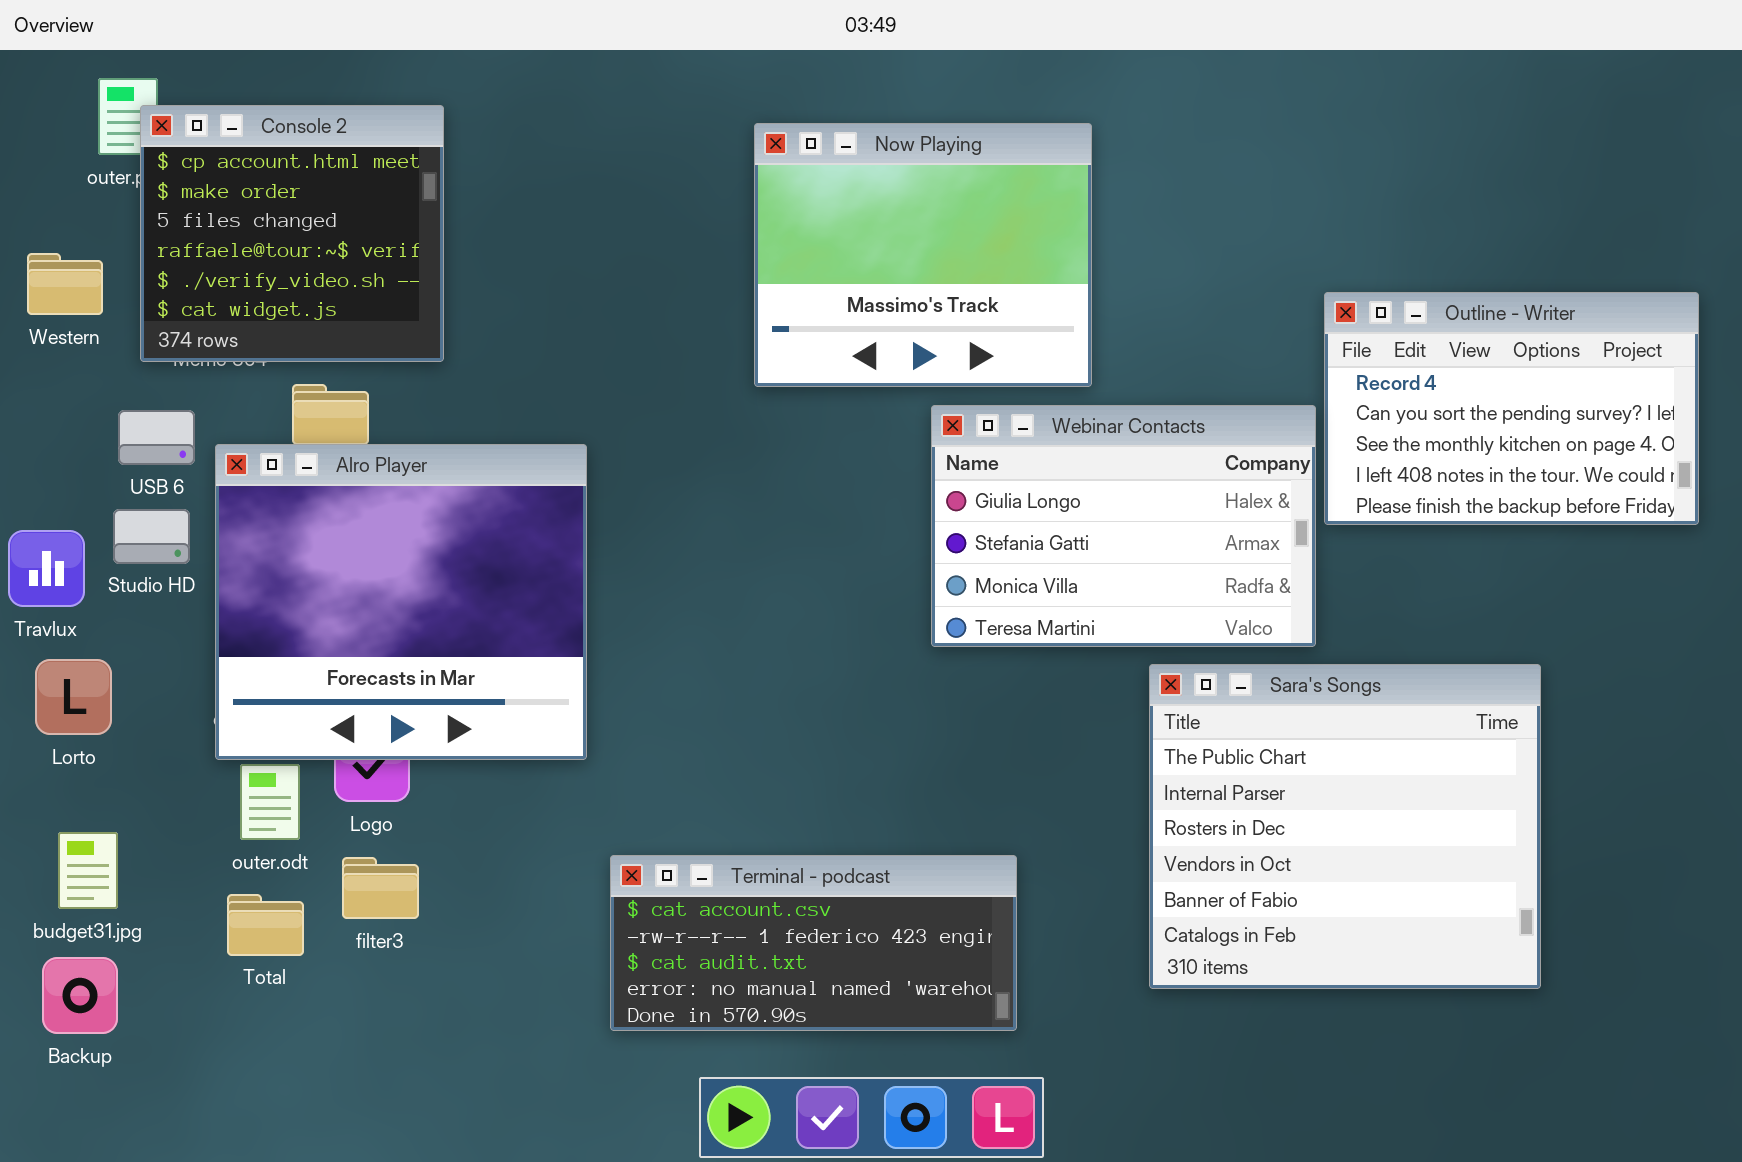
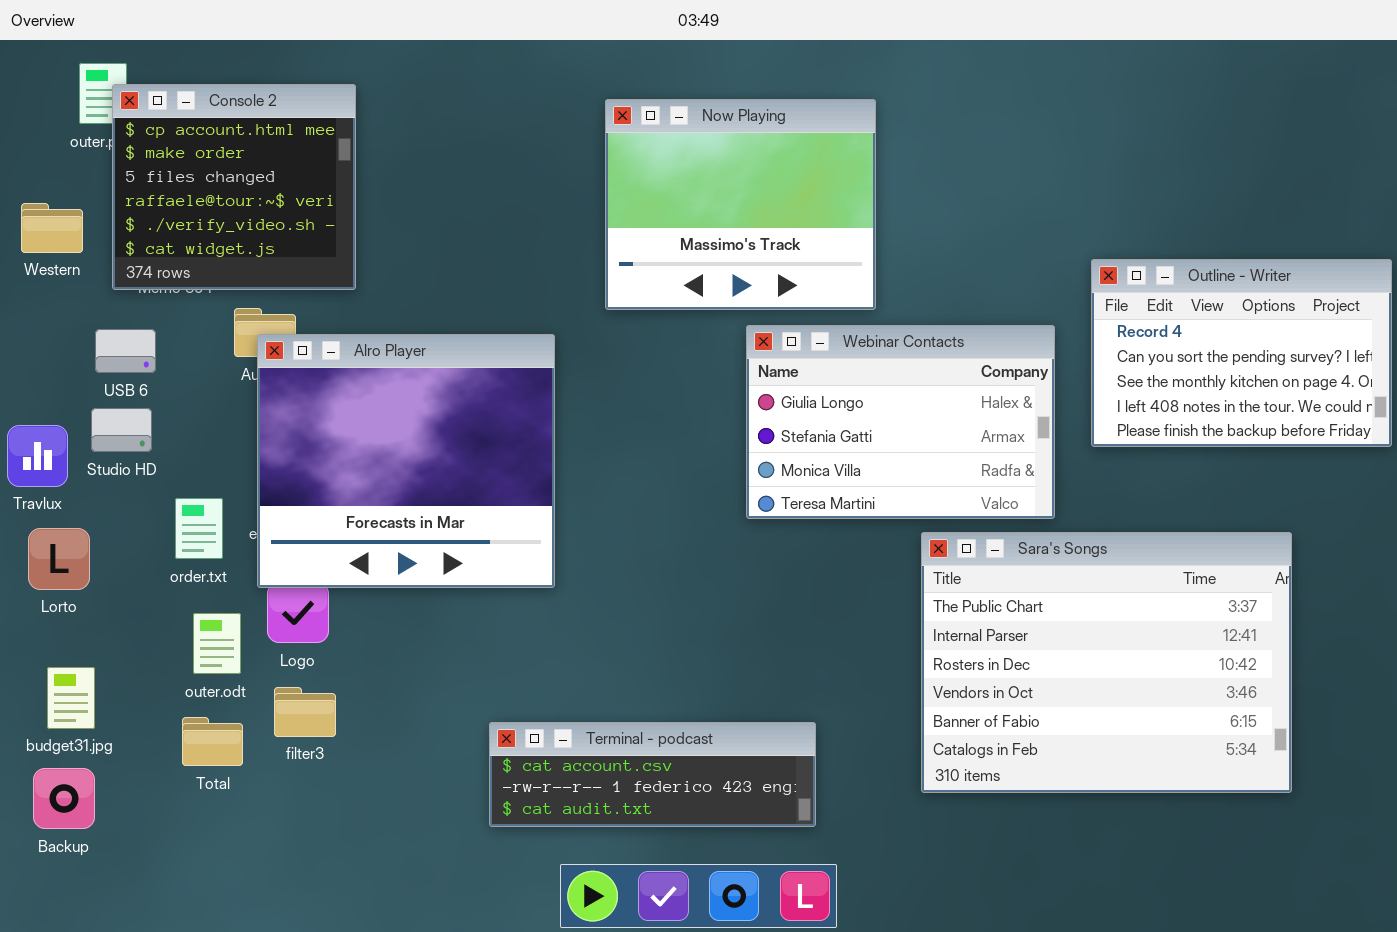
Outline - Writer: [1324,292,1699,525] -> [1091,259,1392,447], moved
Alro Player: [215,444,587,760] -> [257,334,555,588], moved
Sara's Songs: [1149,664,1541,989] -> [921,532,1292,793], resized
Terminal - podcast: [610,855,1017,1031] -> [489,722,816,827], resized

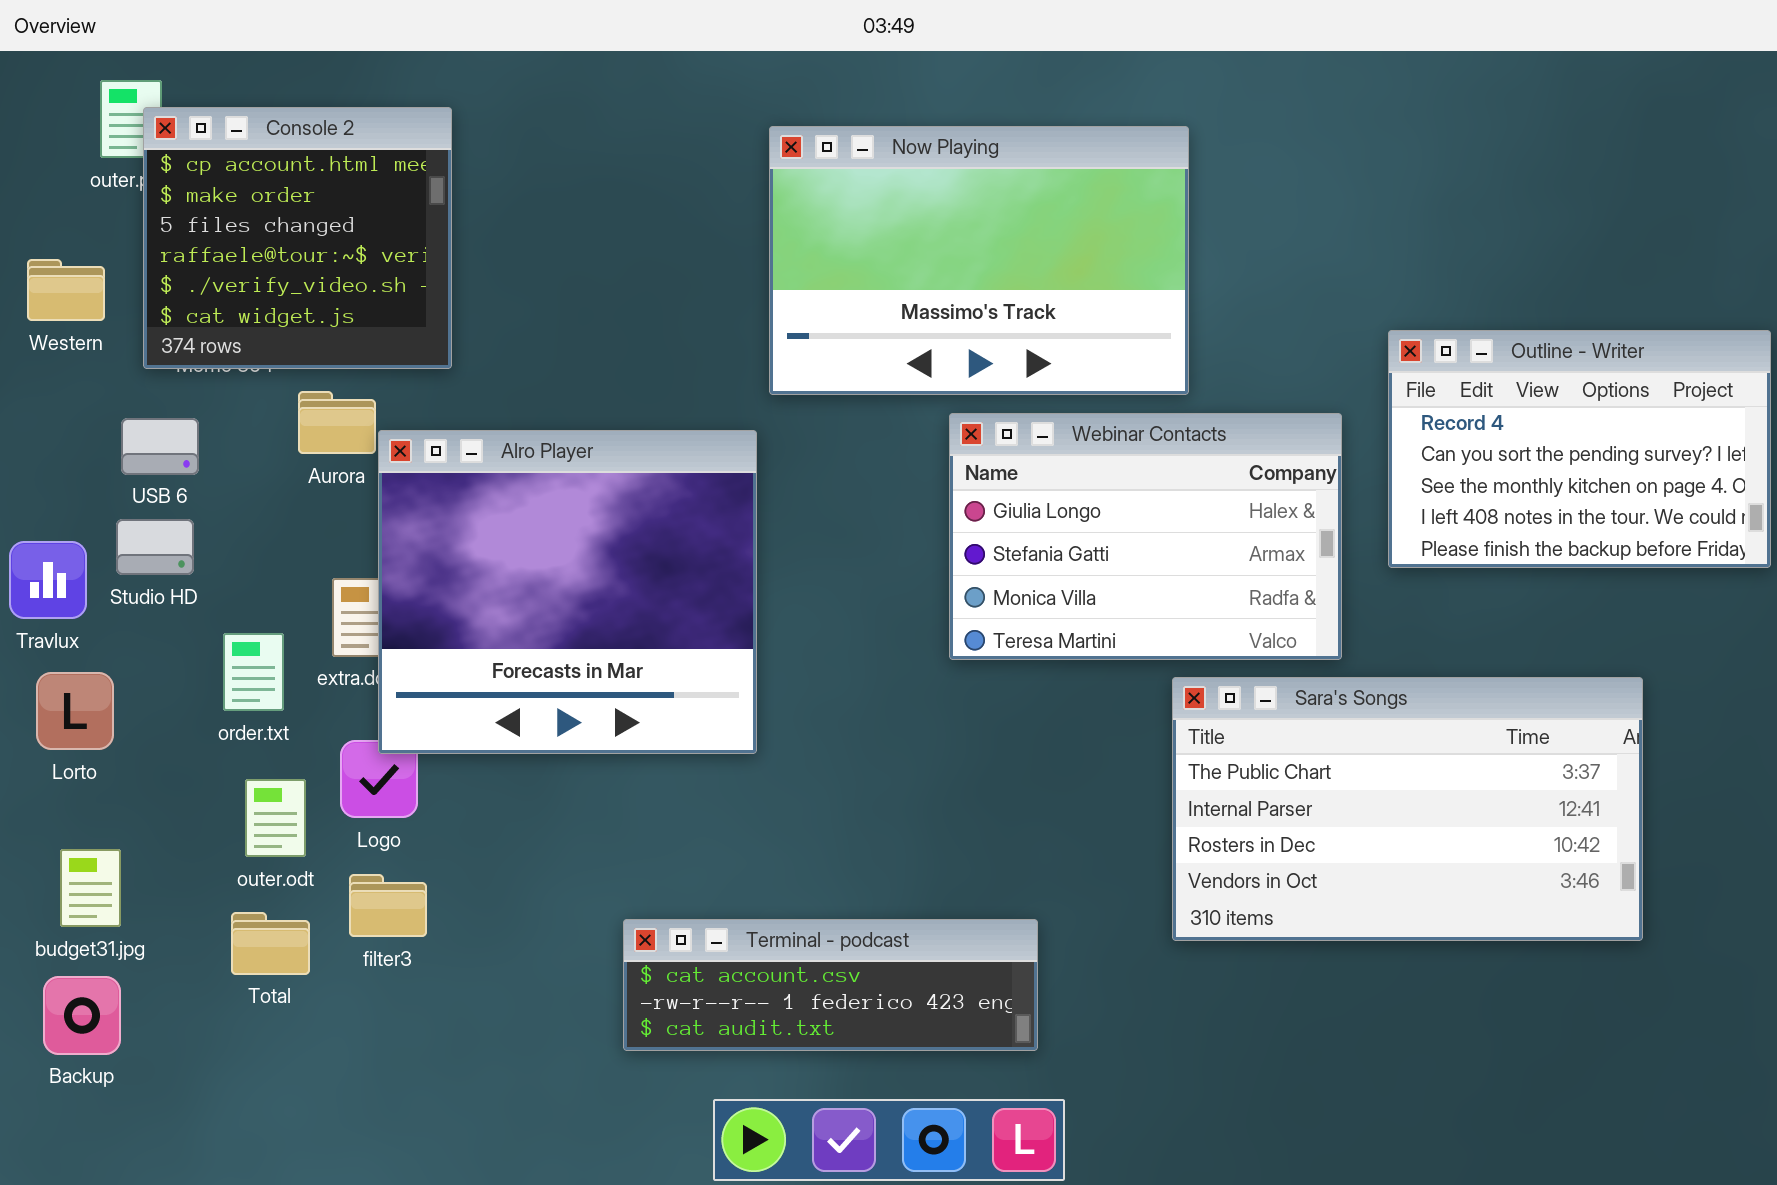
Now Playing: [605,99,876,310] -> [769,126,1189,395], resized
Alro Player: [257,334,555,588] -> [378,430,757,754], moved
Sara's Songs: [921,532,1292,793] -> [1172,677,1643,941], resized

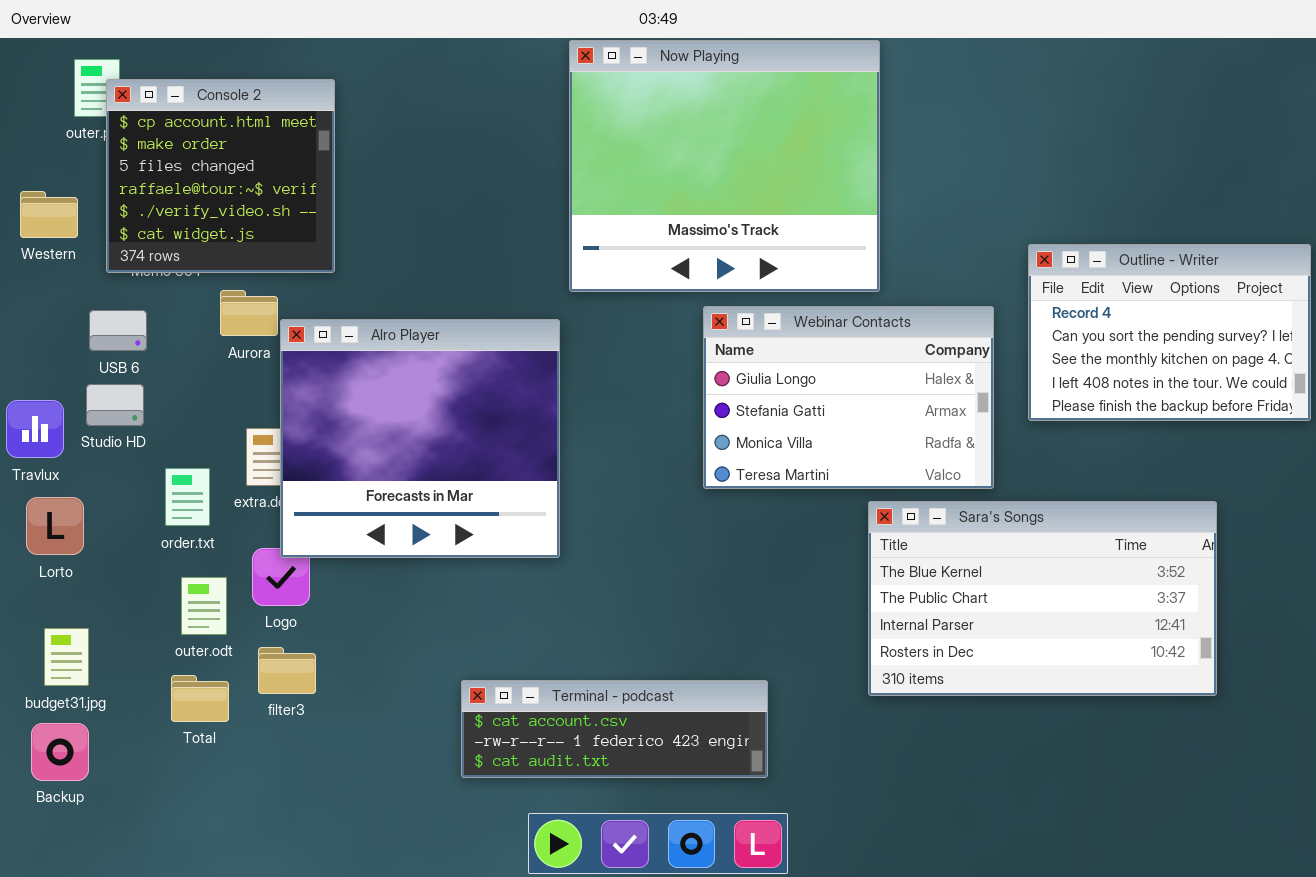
Now Playing: [769,126,1189,395] -> [569,40,880,292], resized
Sara's Songs: [1172,677,1643,941] -> [868,501,1217,696], scrolled up 1 row

